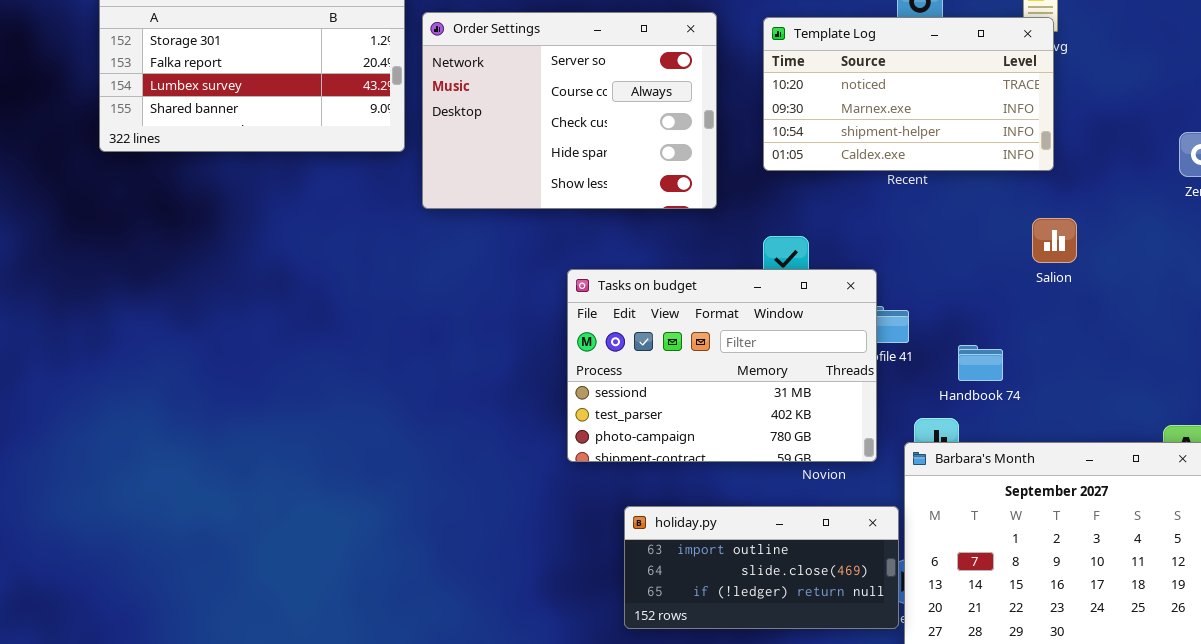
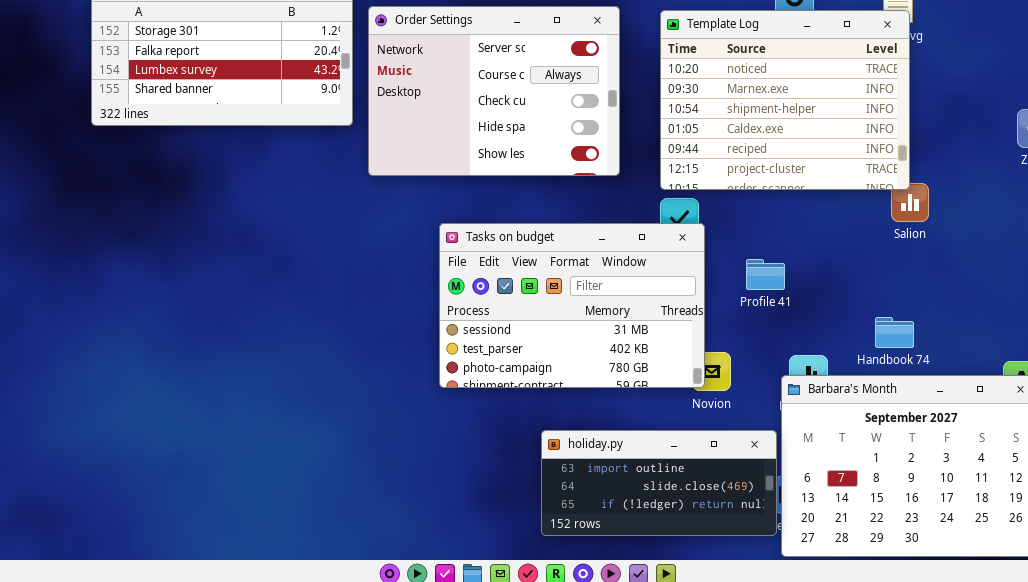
Template Log: [763,17,1054,171] -> [660,10,910,190], resized
Tasks on budget: [567,269,877,462] -> [439,223,705,388], moved
Handbook 74: [958,345,1003,381] -> [875,317,914,348], moved

